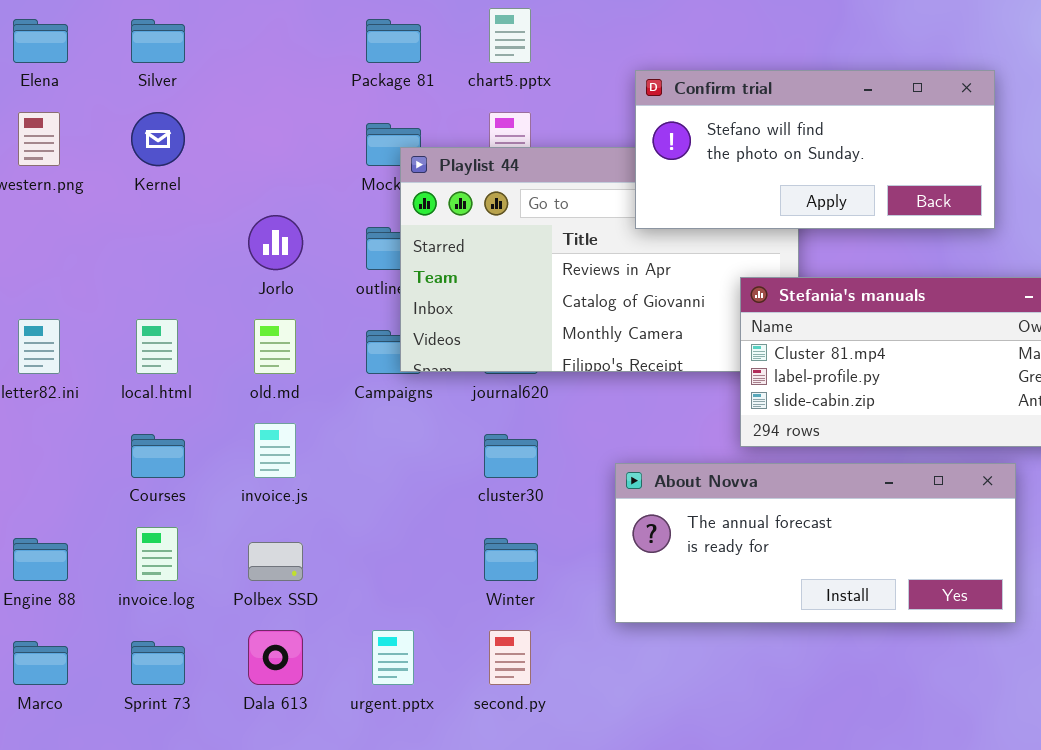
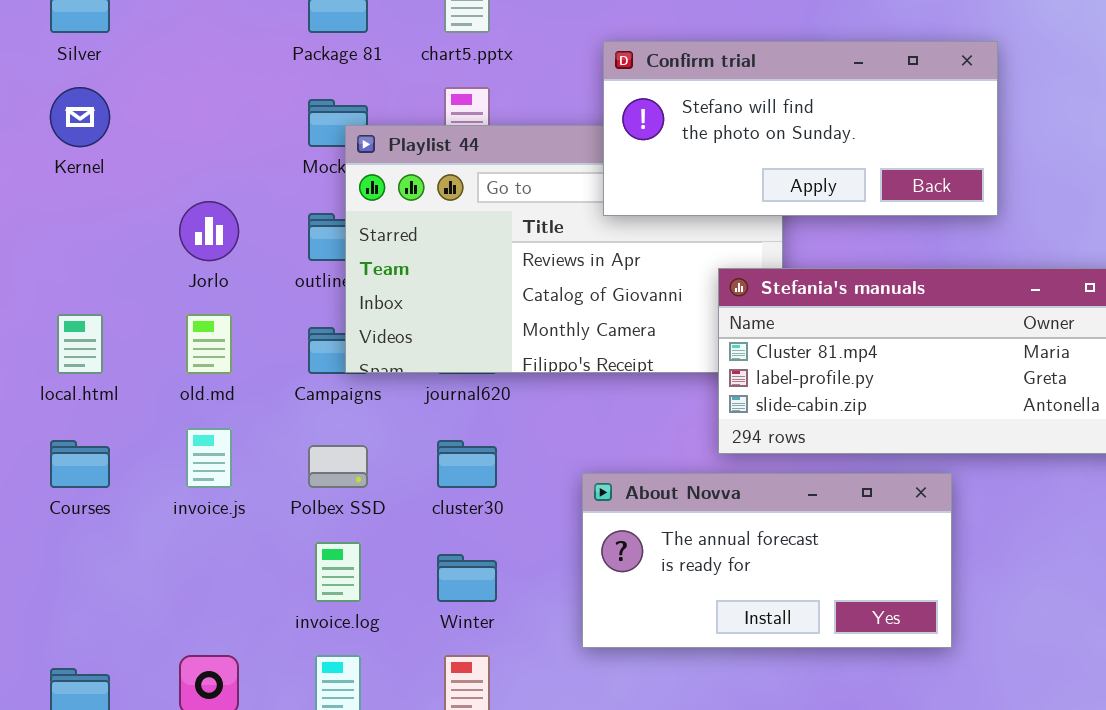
About Novva: [615,463,1016,623] -> [582,473,952,648], resized
invoice.log: [136,527,178,581] -> [315,542,361,602], moved
Polbex SSD: [248,542,303,581] -> [308,445,368,488], moved

